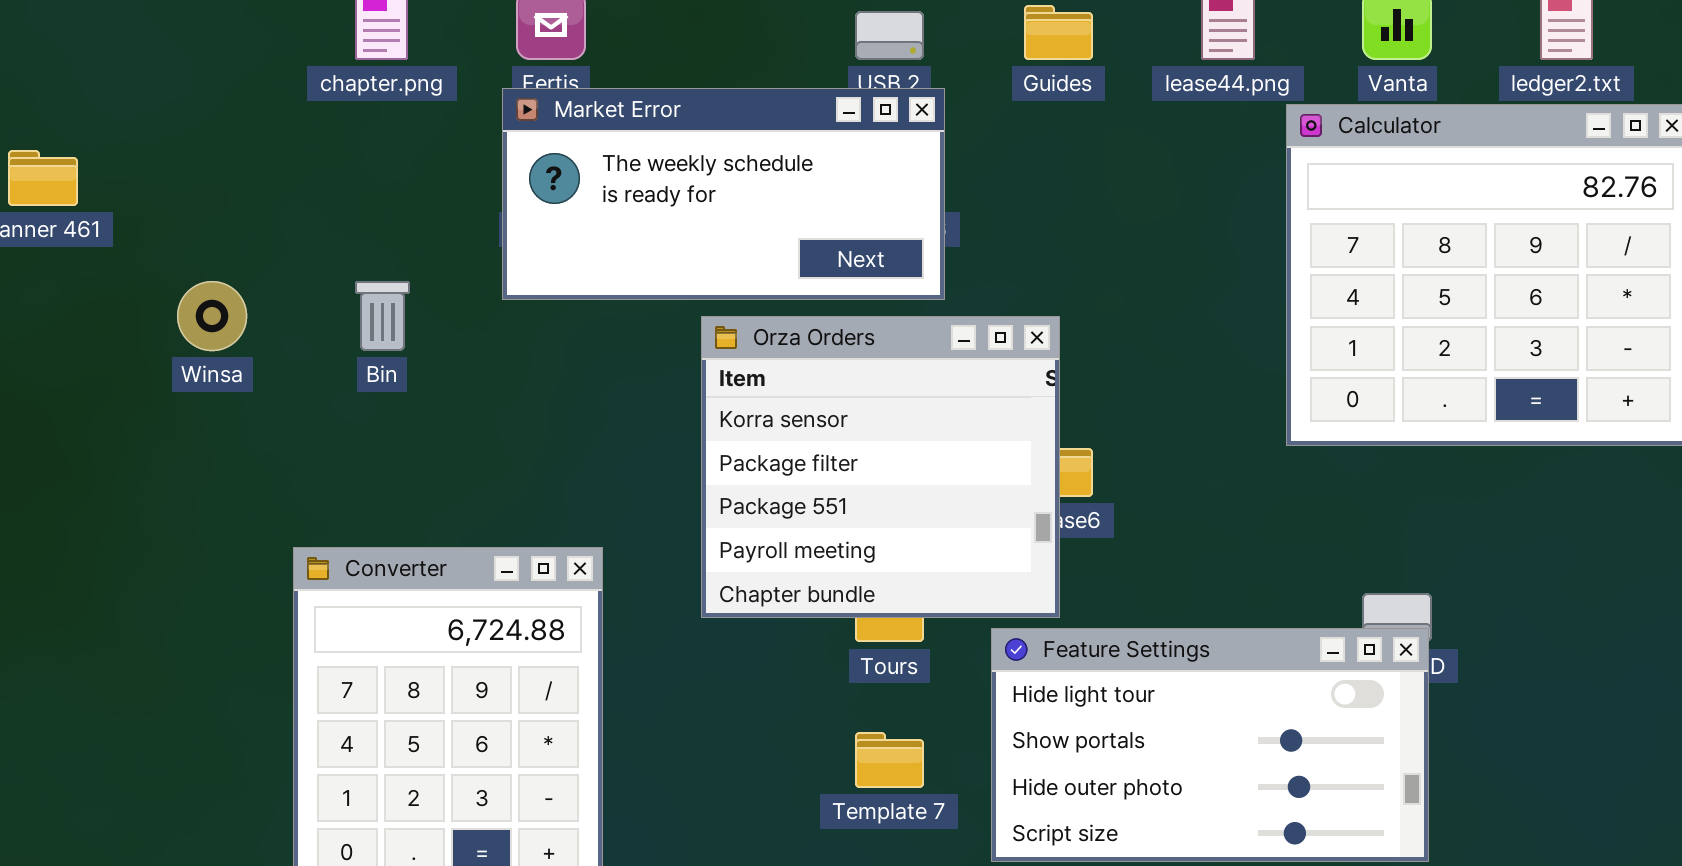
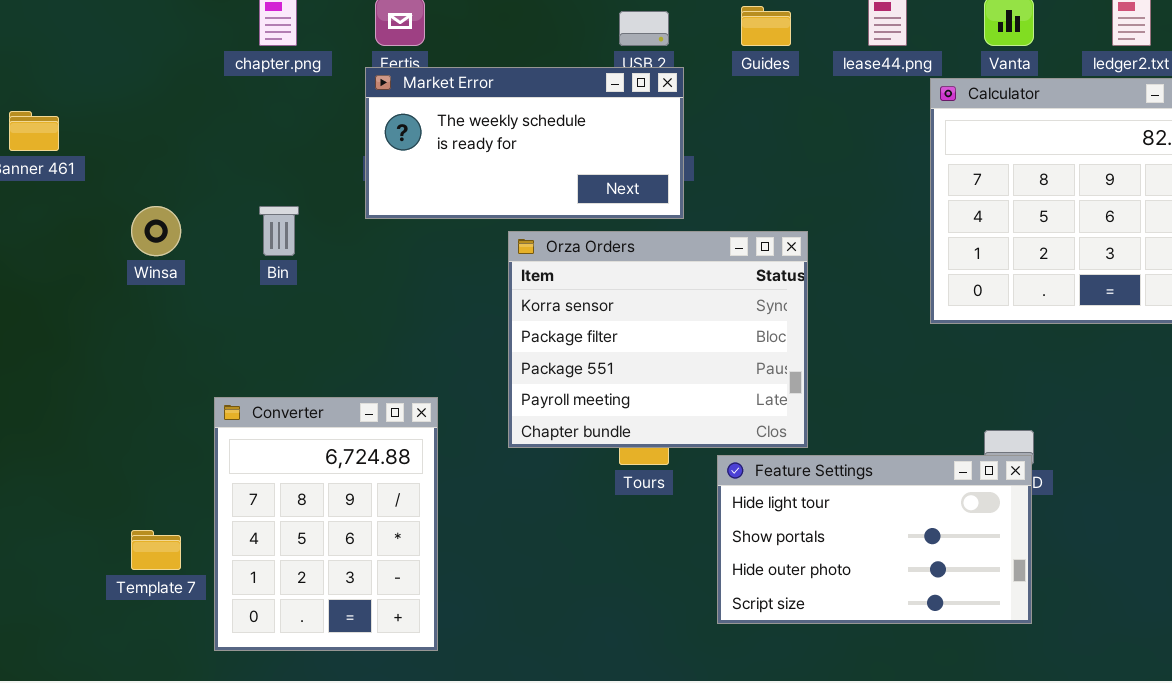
Orza Orders: [701,316,1060,618] -> [508,231,808,448], resized
Template 7: [855,732,924,788] -> [131,530,181,570], moved

